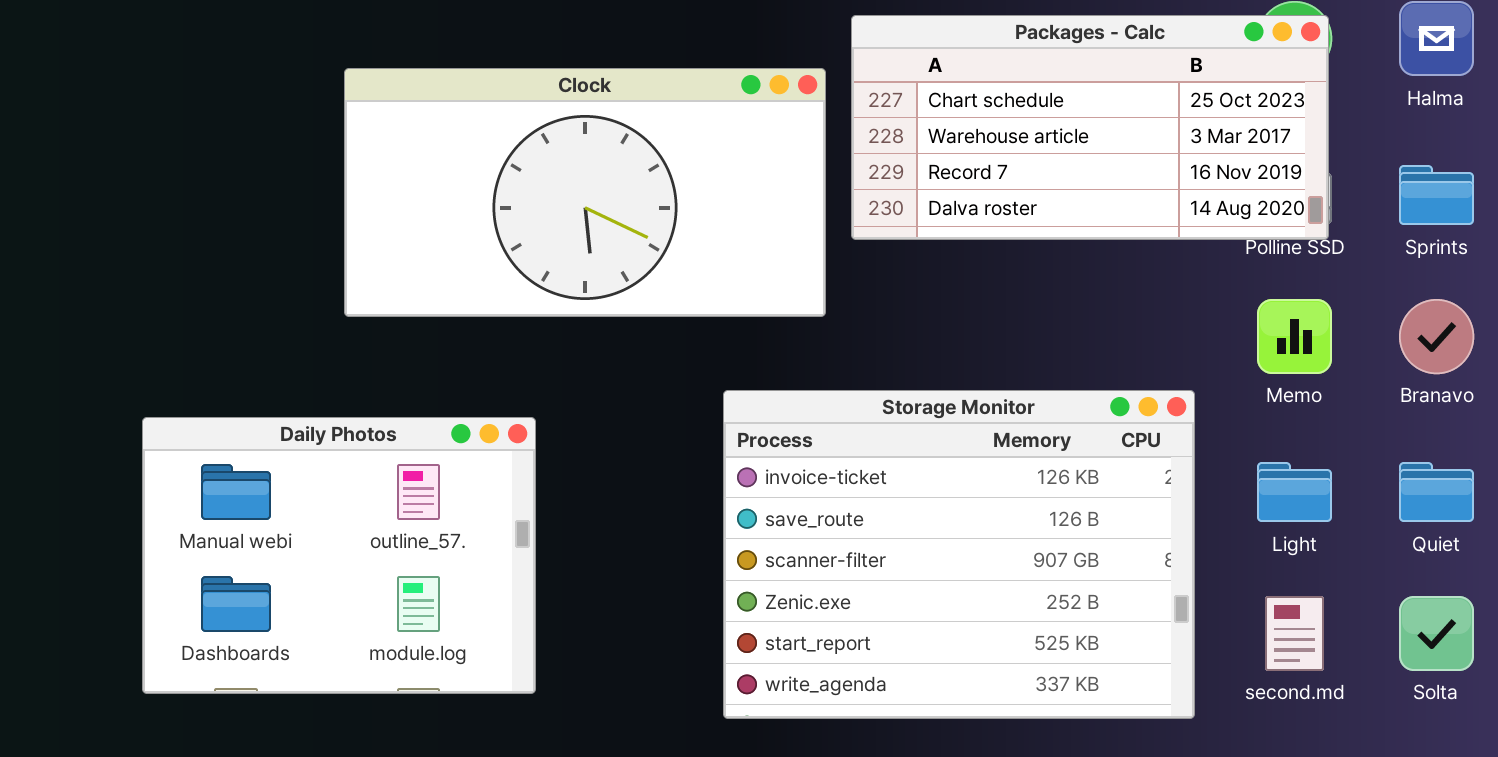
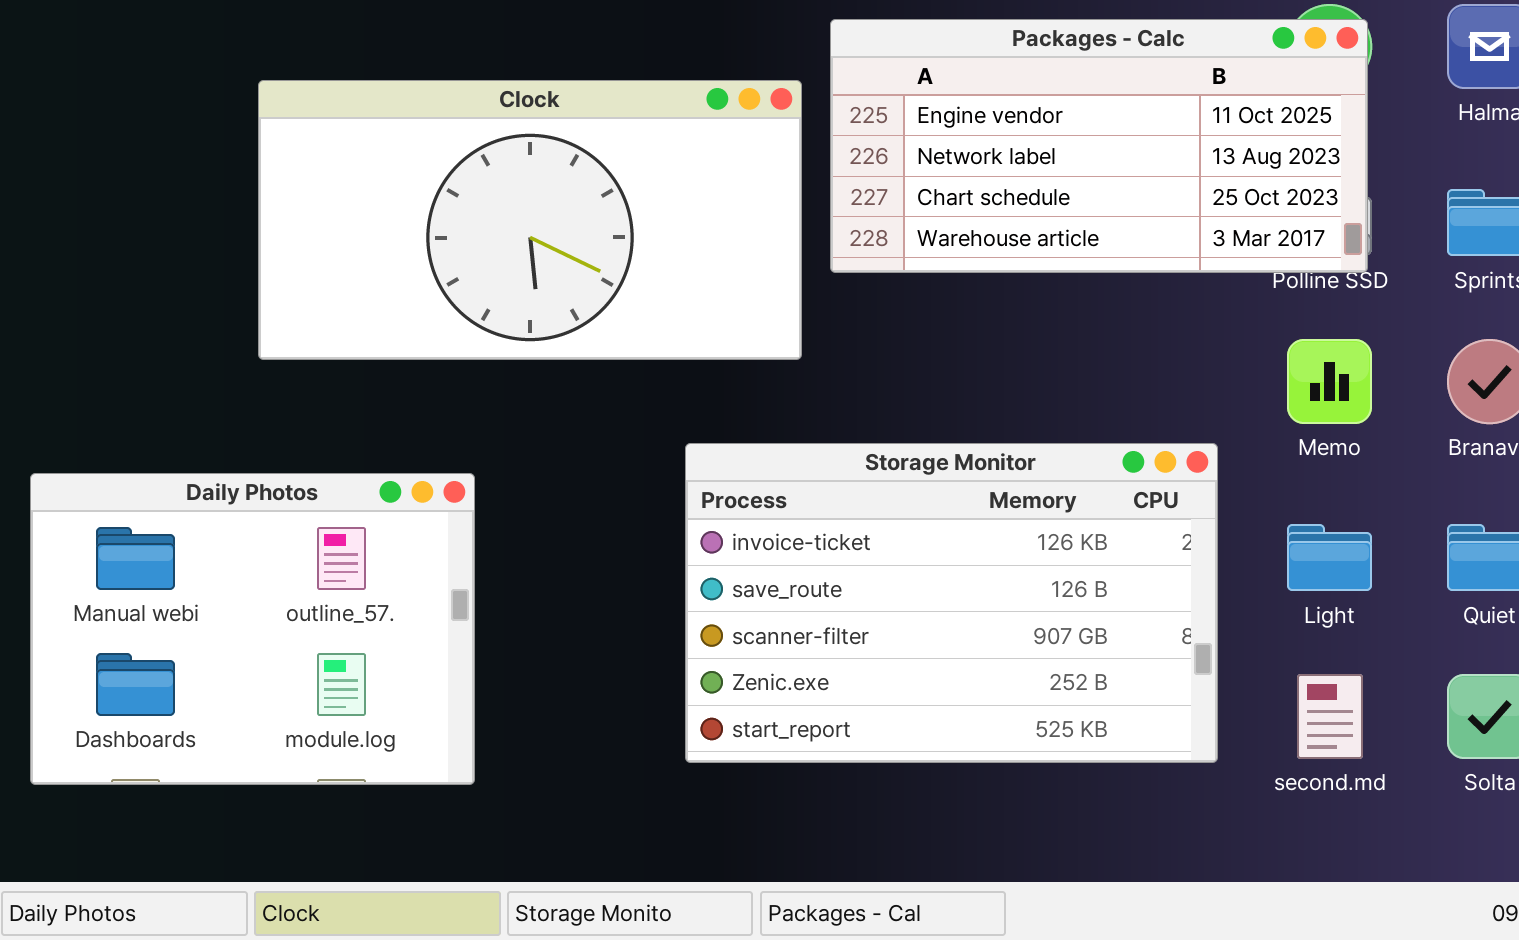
Packages - Calc: [851,15,1329,240] -> [830,19,1368,273], scrolled up 2 rows
Storage Monitor: [723,390,1195,719] -> [685,443,1218,763], resized

